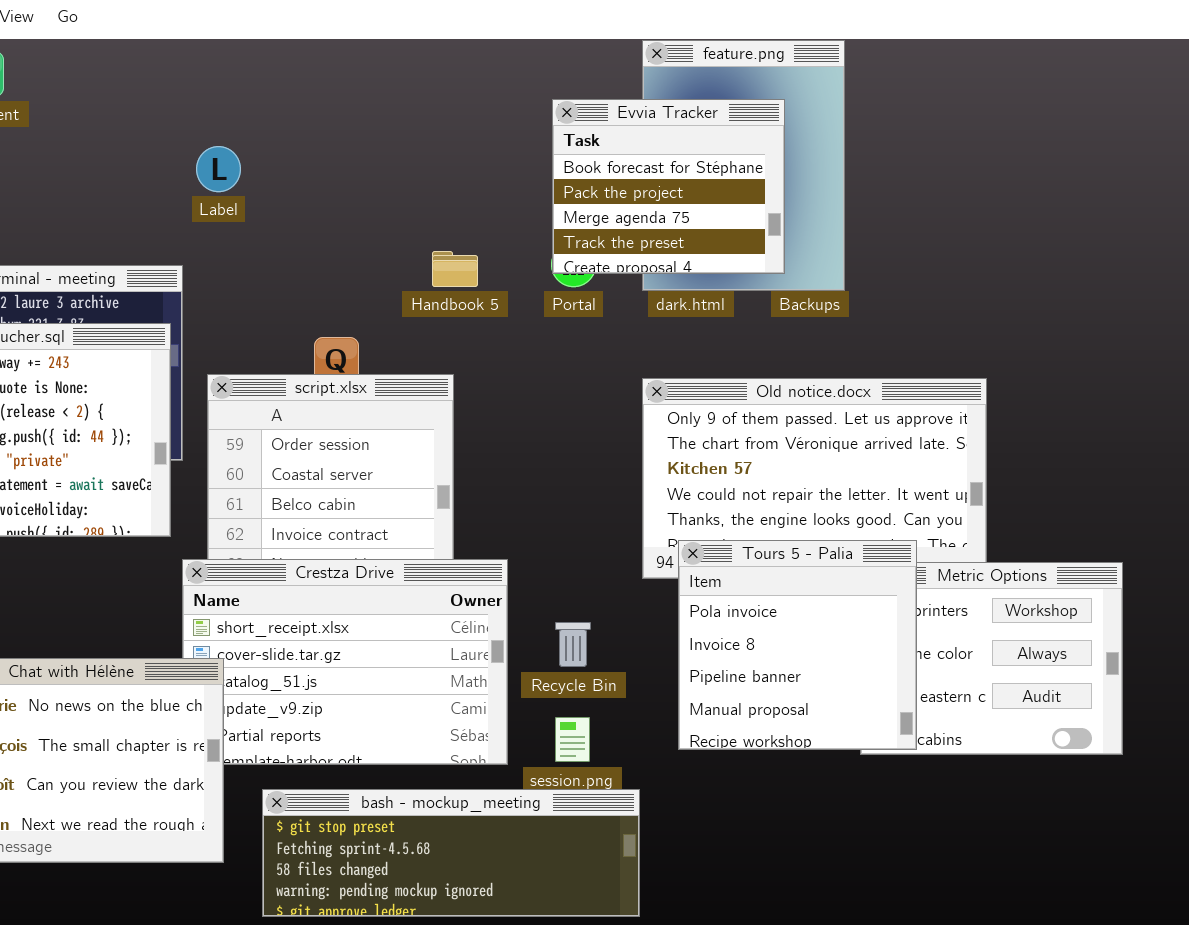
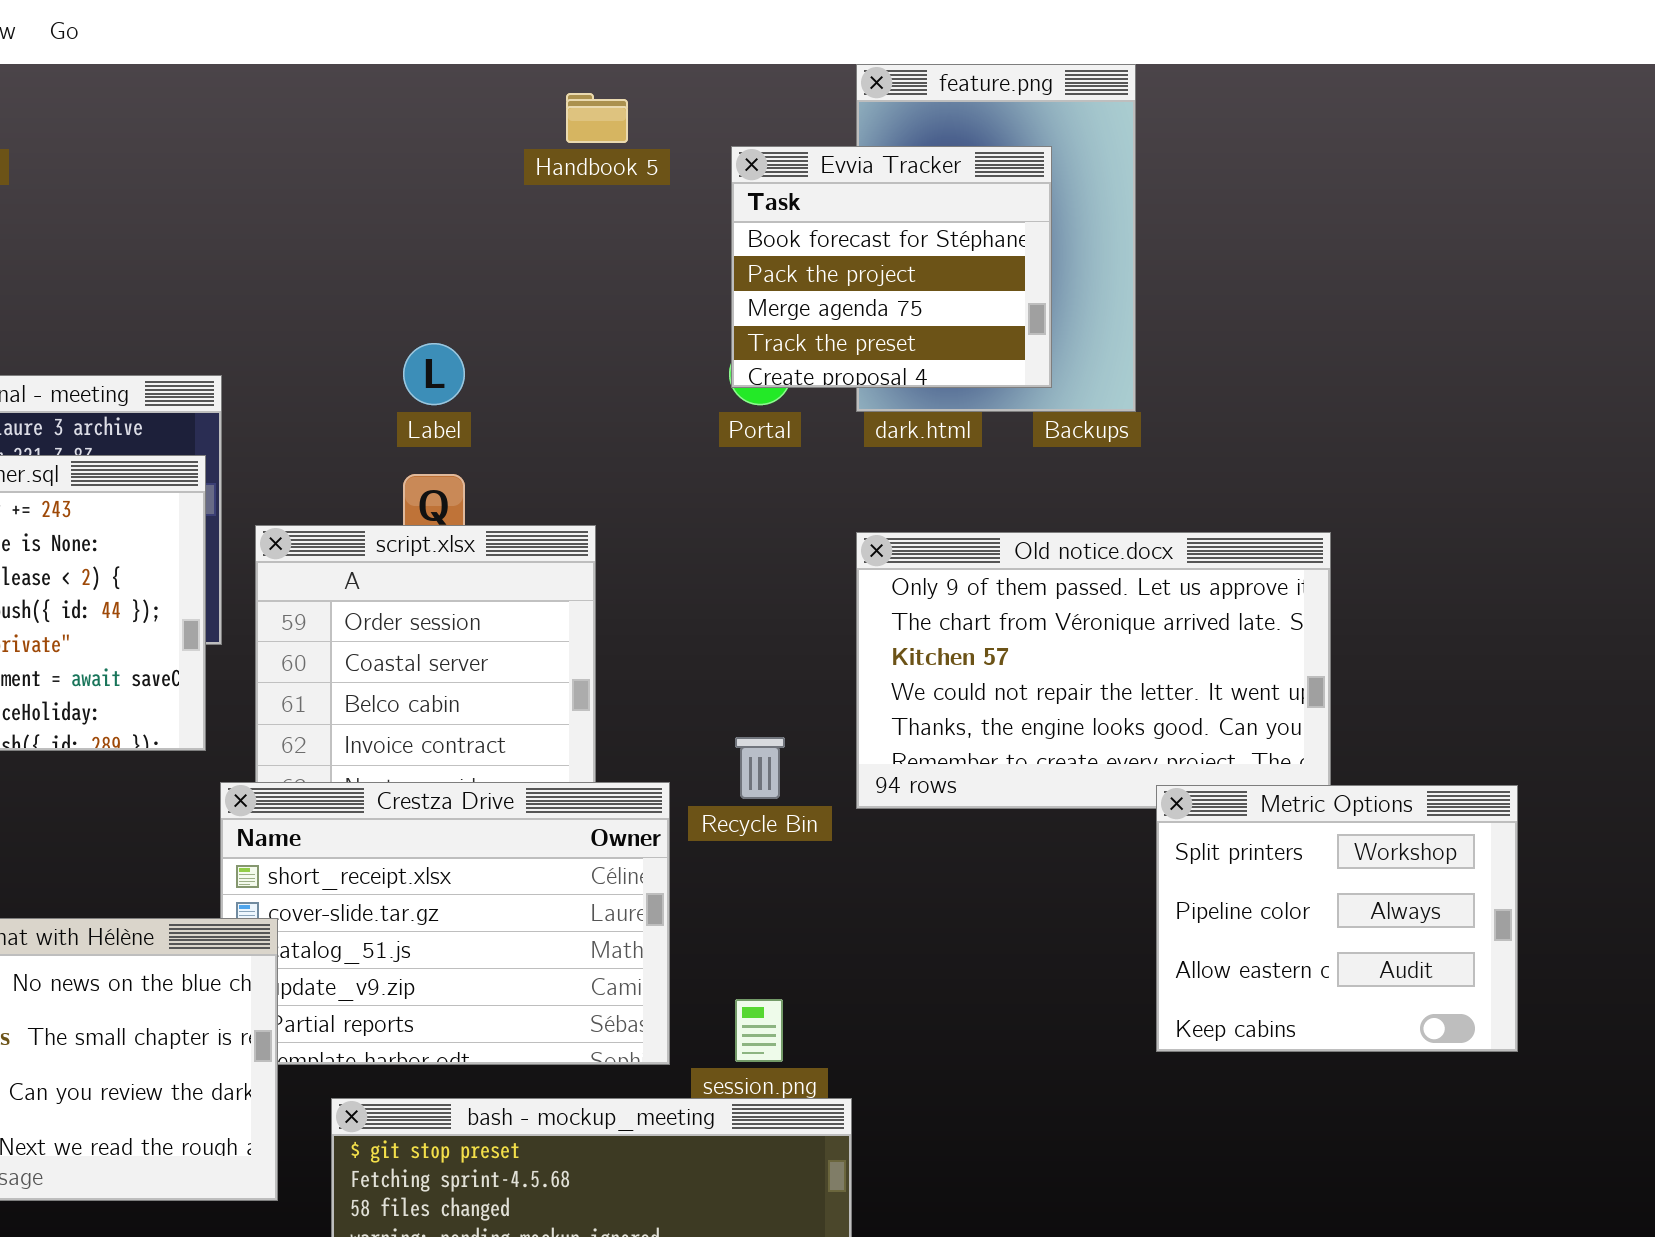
Label: [196,146,241,192] -> [403,343,465,405], moved
Handbook 5: [432,251,478,287] -> [566,93,628,143], moved
Tours 5 - Palia: [678,540,917,750] -> none, closed
Recycle Bin: [555,622,591,667] -> [735,737,785,799], moved

